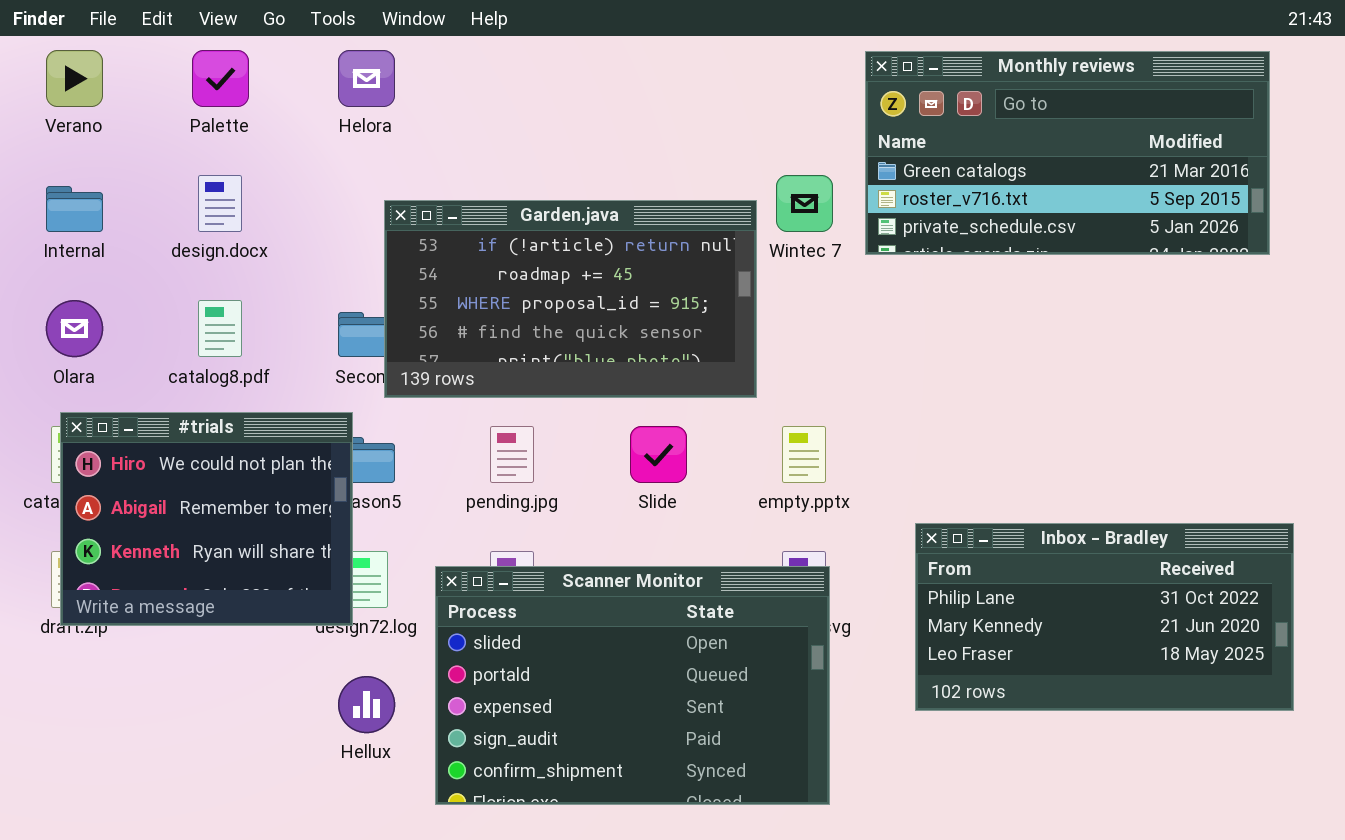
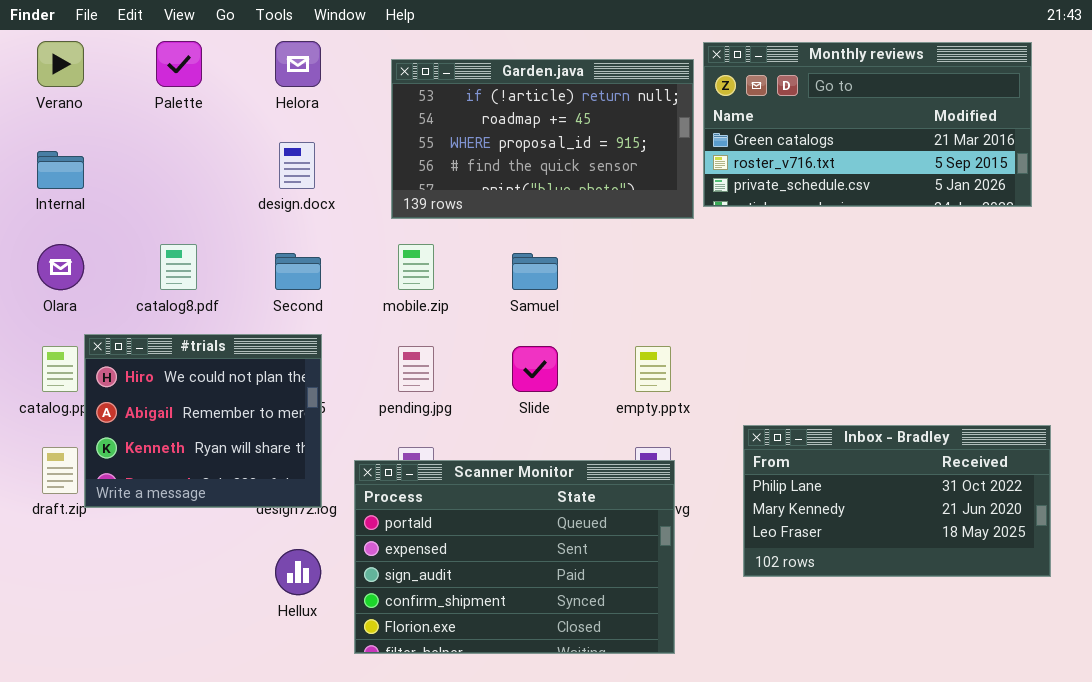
design.docx: [198,175,242,232] -> [279,142,315,189], moved
Garden.java: [384,200,757,398] -> [391,59,694,219], moved
#trials: [60,412,353,626] -> [84,334,322,508], moved
Scanner Monitor: [435,566,830,805] -> [354,460,675,654], scrolled down 1 row

